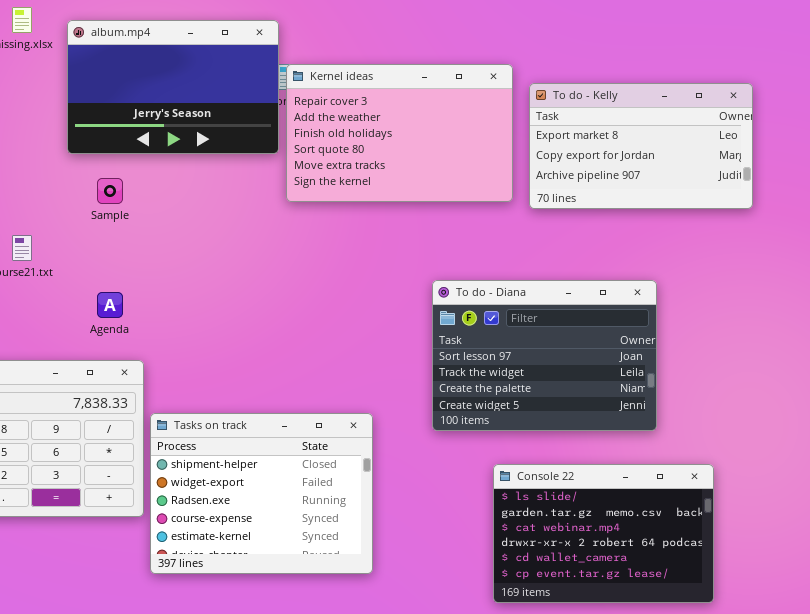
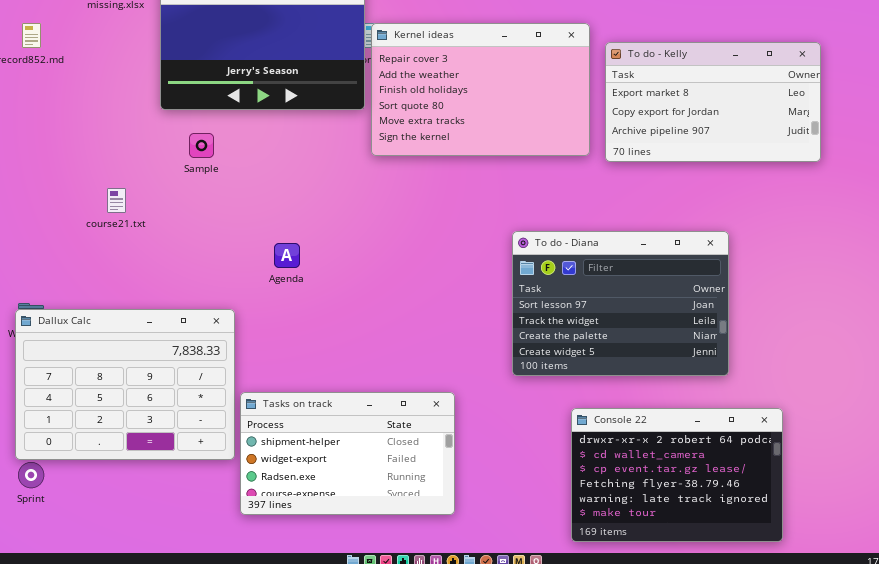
Agenda: [97,292,123,318] -> [274,243,300,268], moved
Tasks on track: [150,413,373,574] -> [240,392,455,515], resized
Console 22: [493,464,714,603] -> [571,408,783,542], scrolled down 3 rows

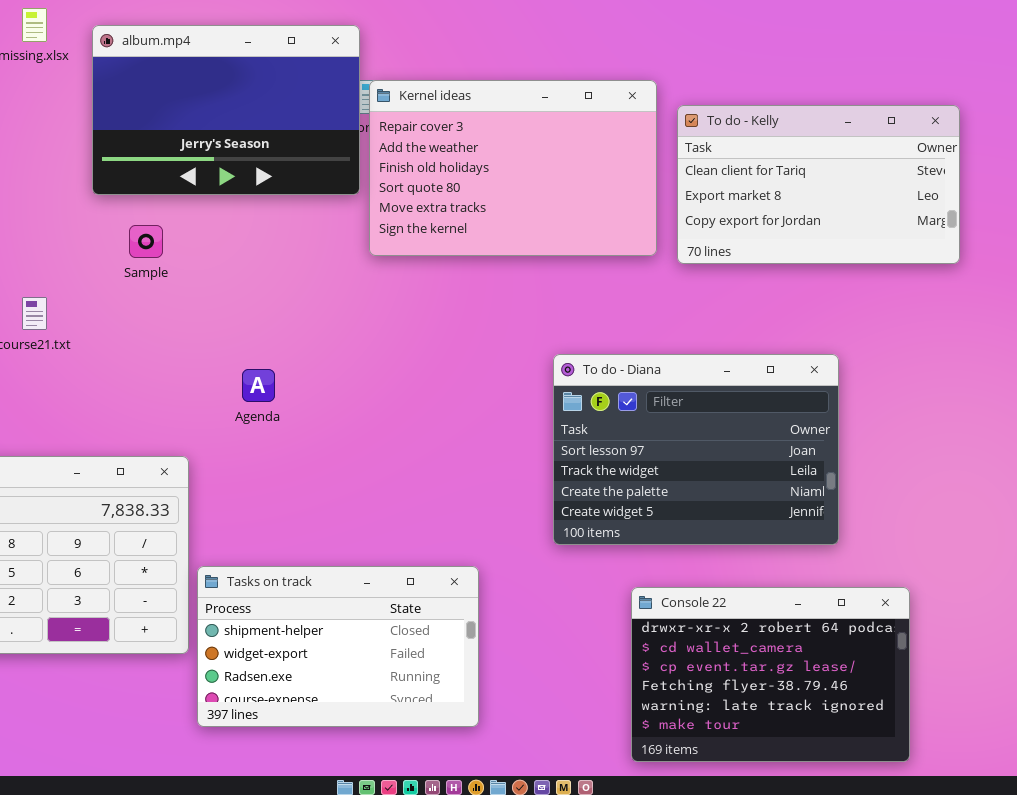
To do - Kelly: [605,42,821,162] -> [677,105,960,264], scrolled up 1 row

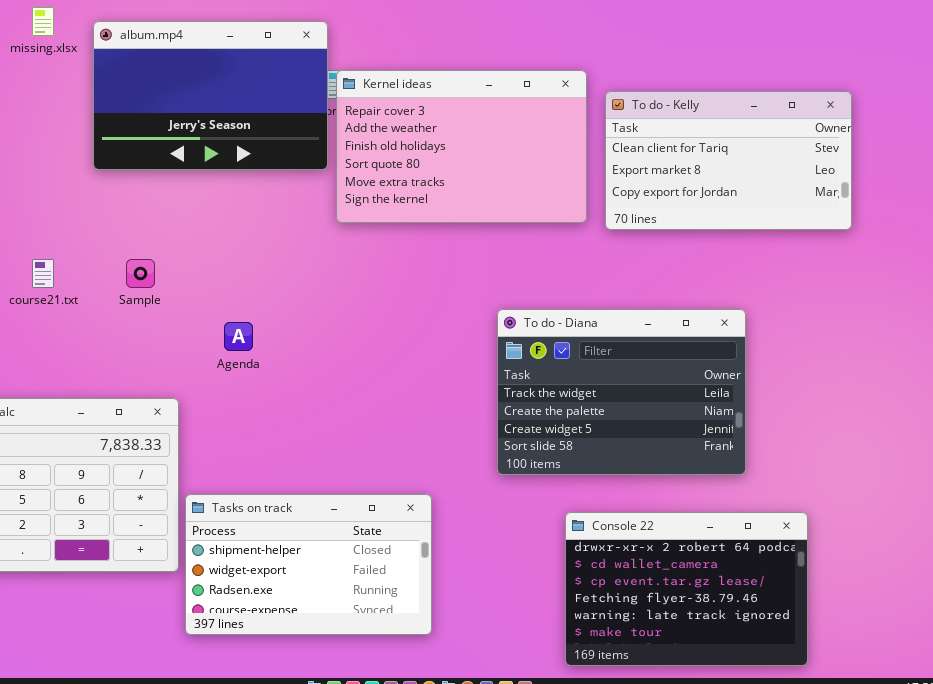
Sample: [129,225,163,258] -> [126,259,155,288], moved
To do - Diana: [553,354,839,545] -> [497,309,746,475], scrolled down 1 row

